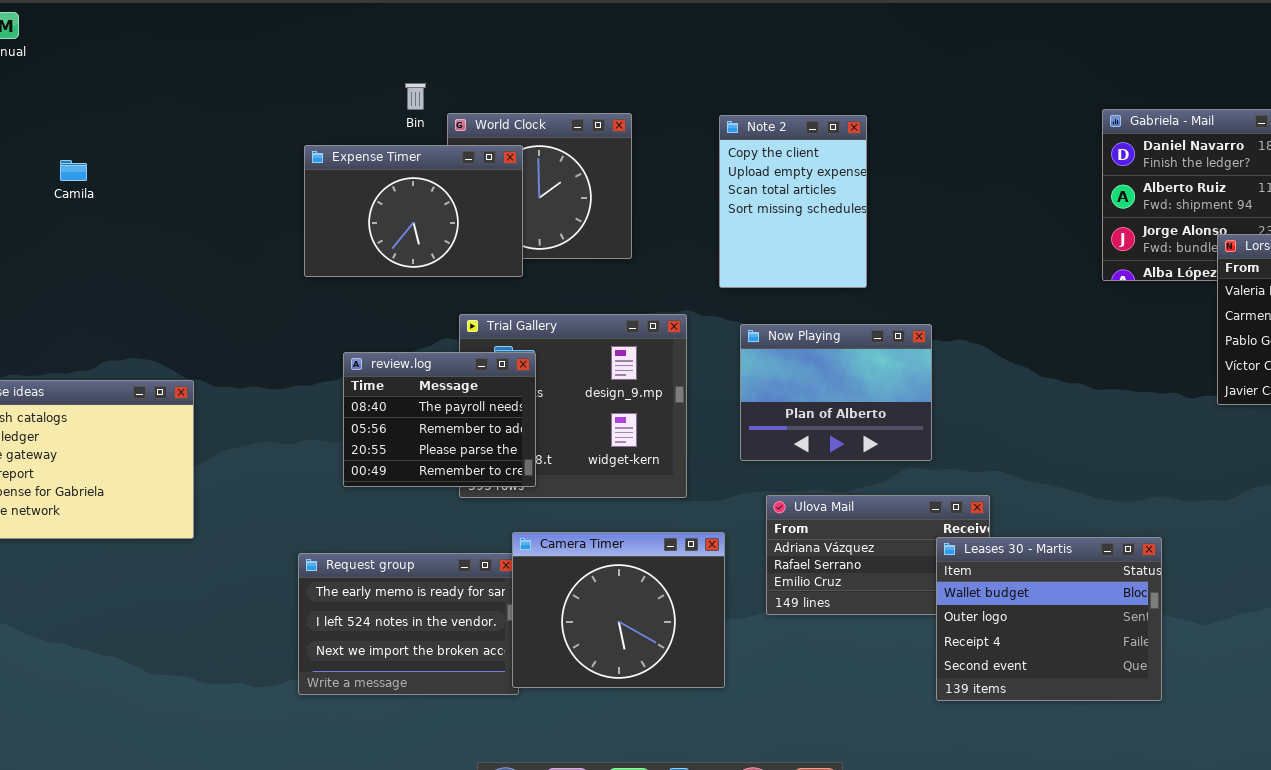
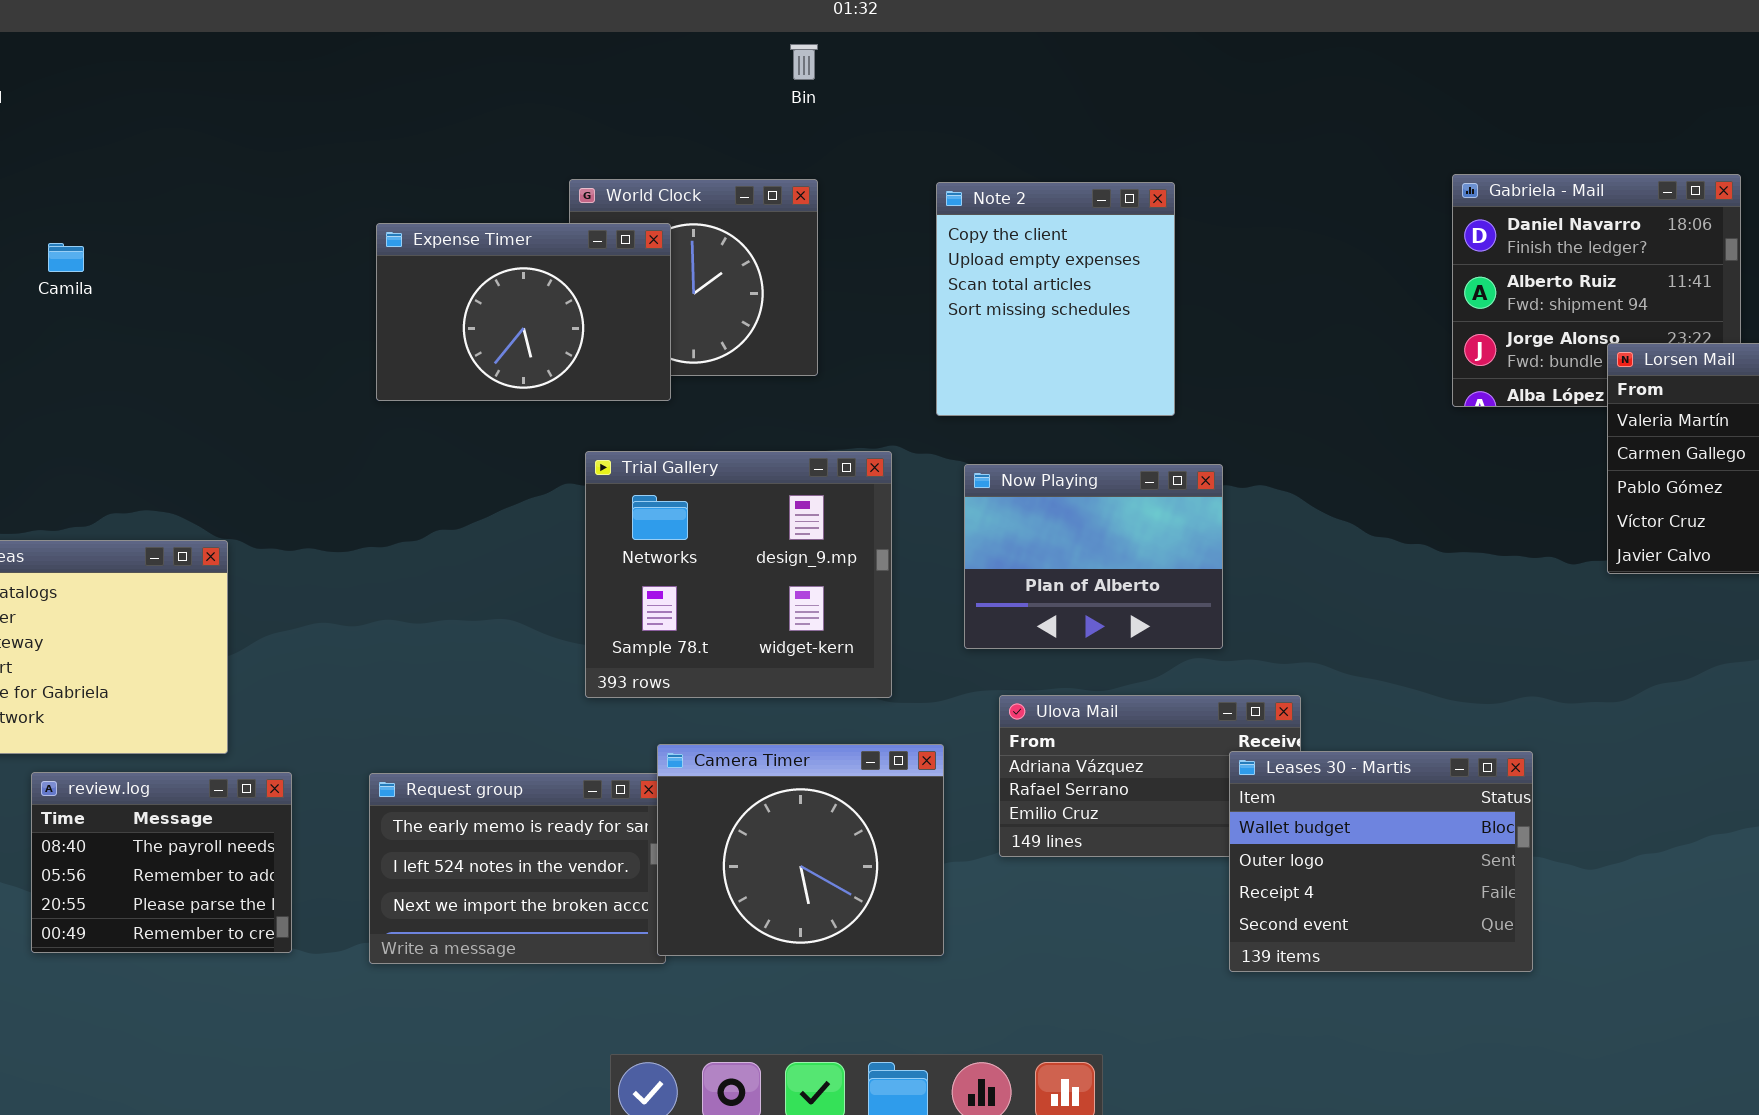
Bin: [405,83,426,110] -> [790,44,818,80], moved
Note 2: [719,115,867,288] -> [936,182,1175,416], resized
review.log: [343,352,536,487] -> [31,772,292,953], moved

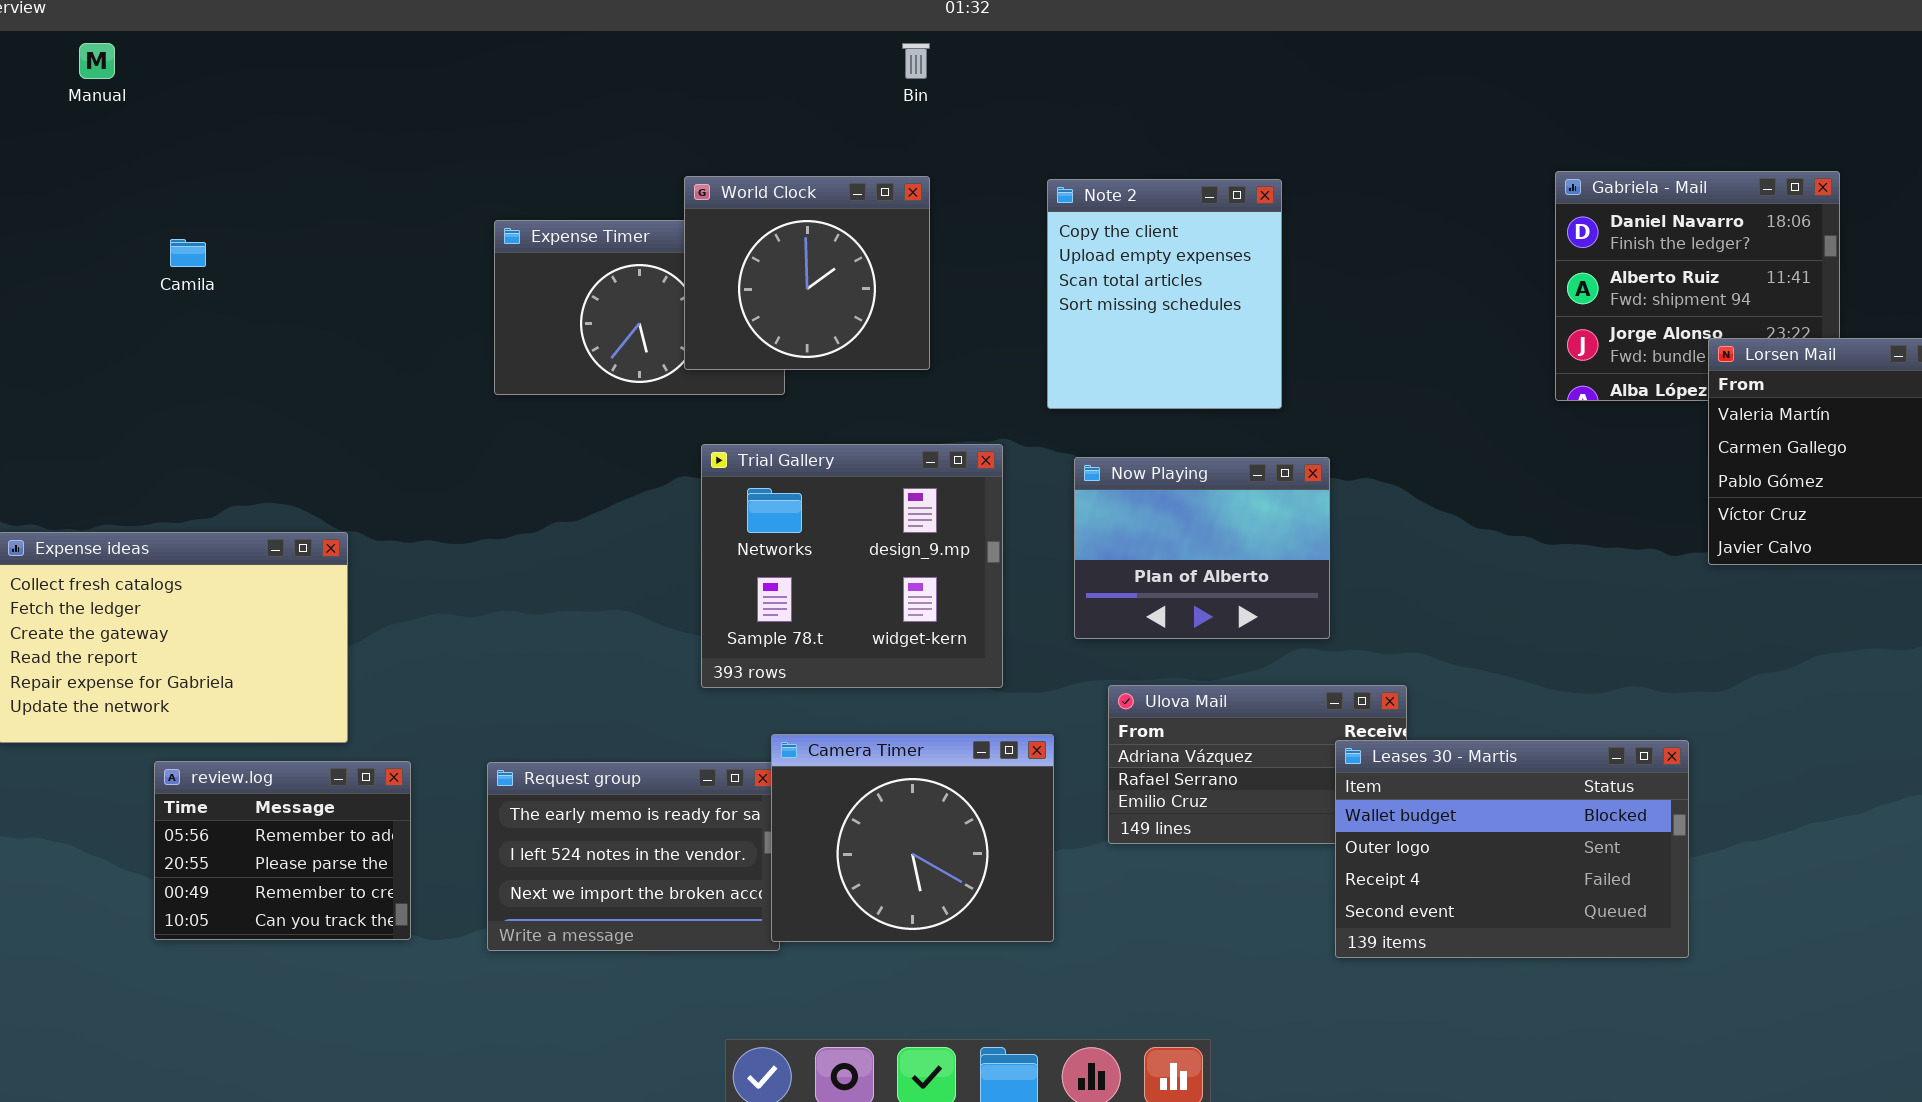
World Clock: [569,179,818,376] -> [684,176,930,370], raised
Leases 30 - Martis: [1229,751,1533,972] -> [1335,740,1689,958], resized
review.log: [31,772,292,953] -> [154,761,411,940], scrolled down 1 row

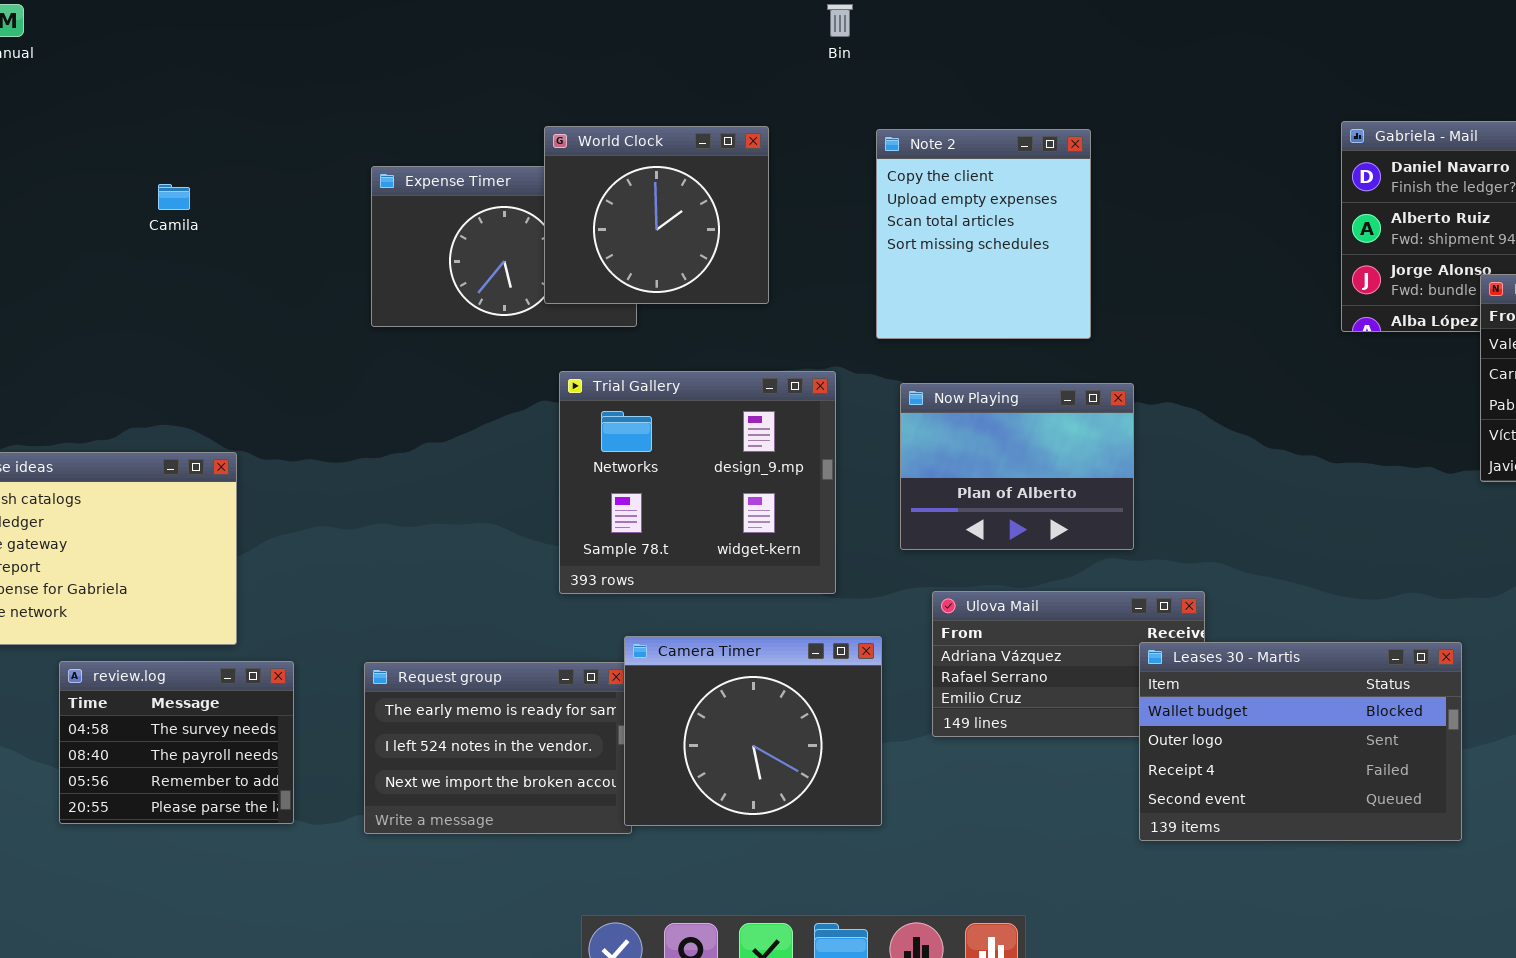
Bin: [902,43,930,79] -> [827,4,853,37], moved
Camila: [170,239,206,267] -> [158,184,190,210], moved
review.log: [154,761,411,940] -> [59,661,294,824], scrolled up 2 rows

